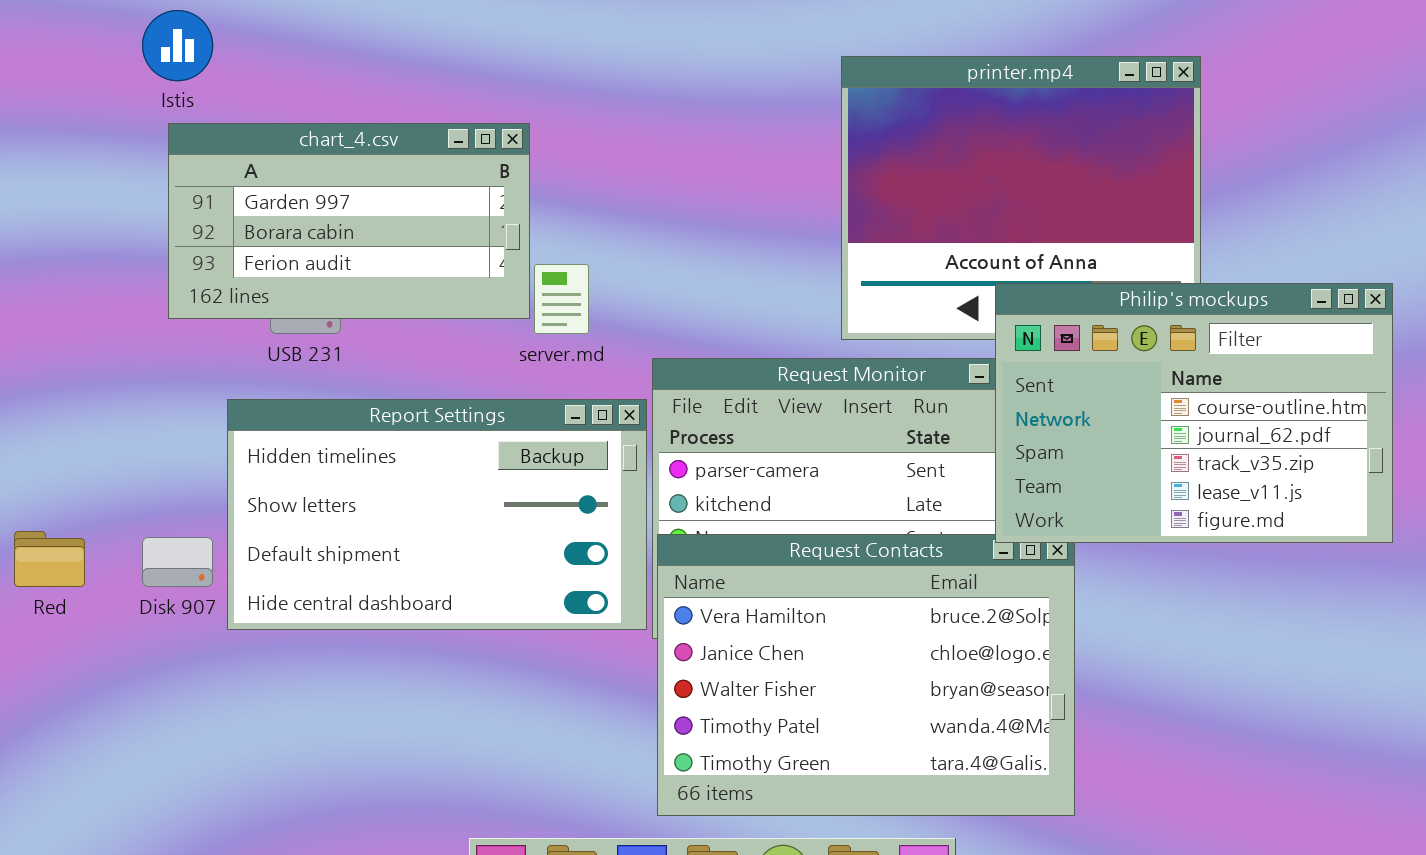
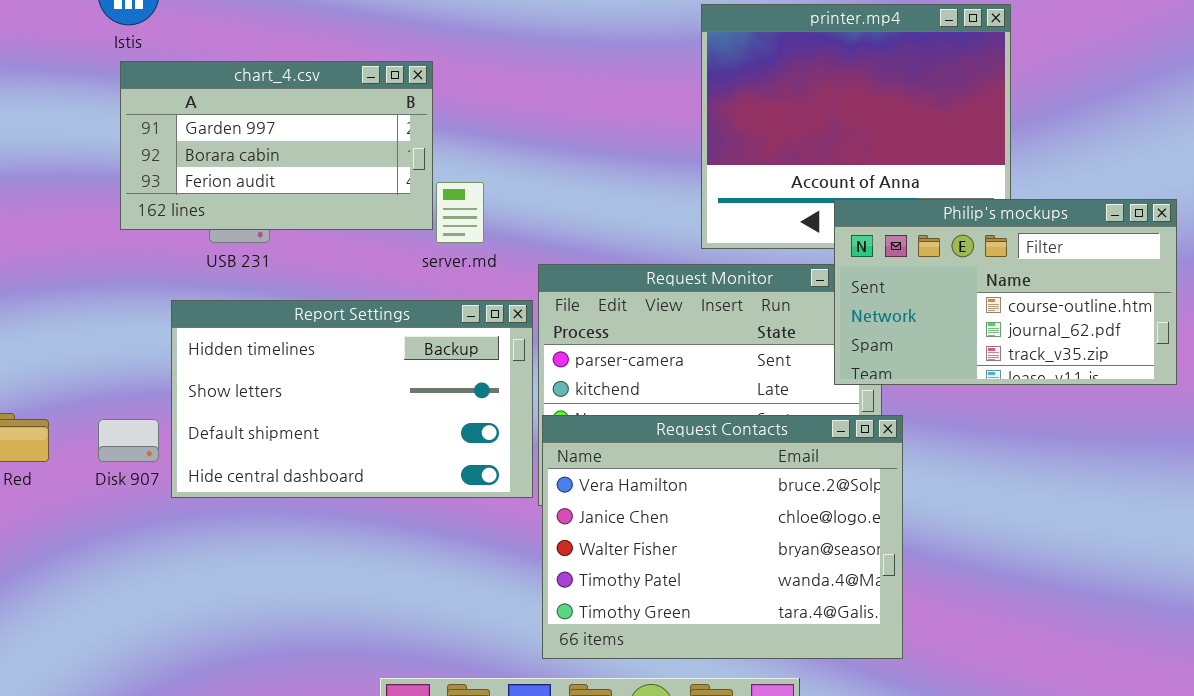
Philip's mockups: [995,283,1393,543] -> [834,199,1177,385], resized

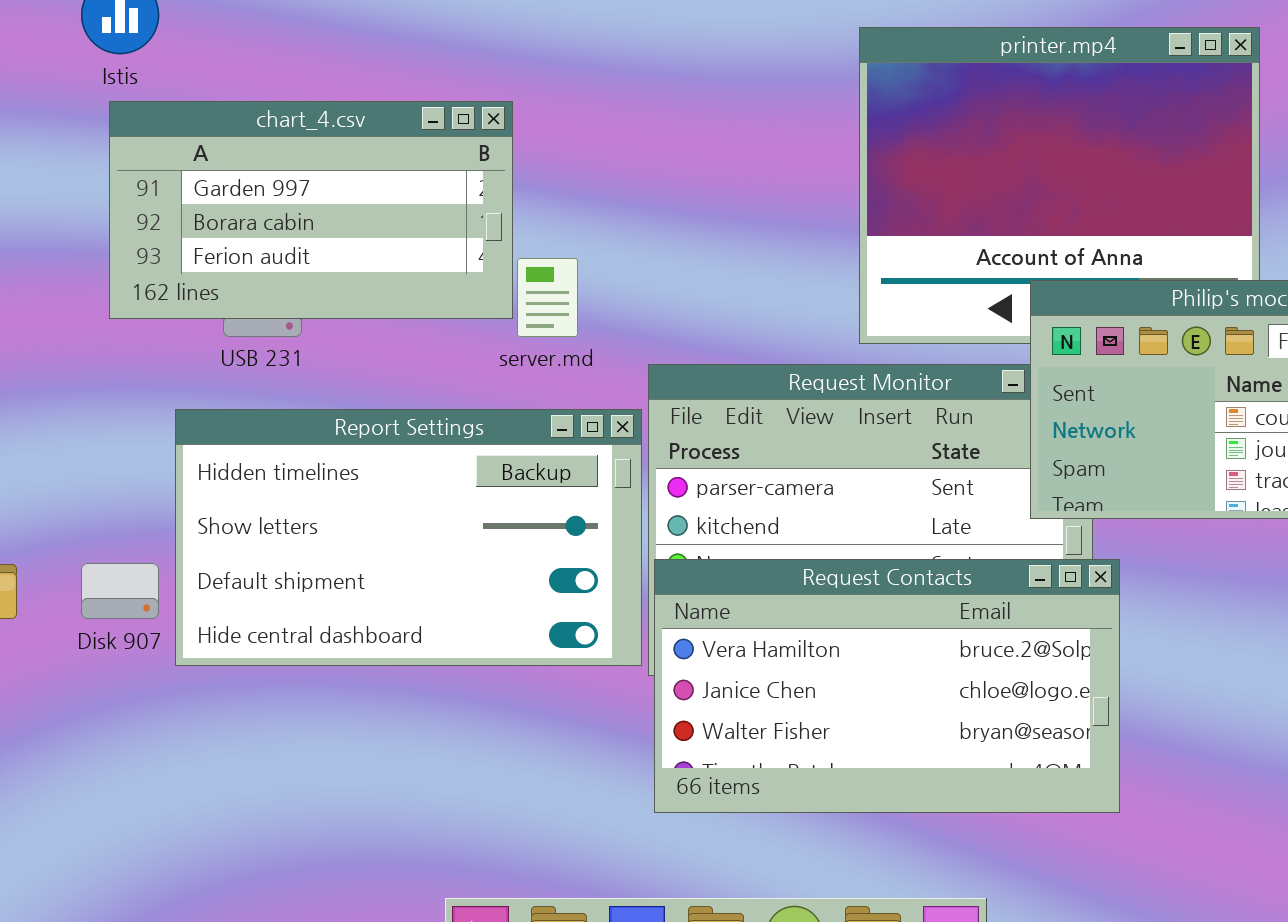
Request Contacts: [542,415,903,659] -> [654,559,1120,813], resized

